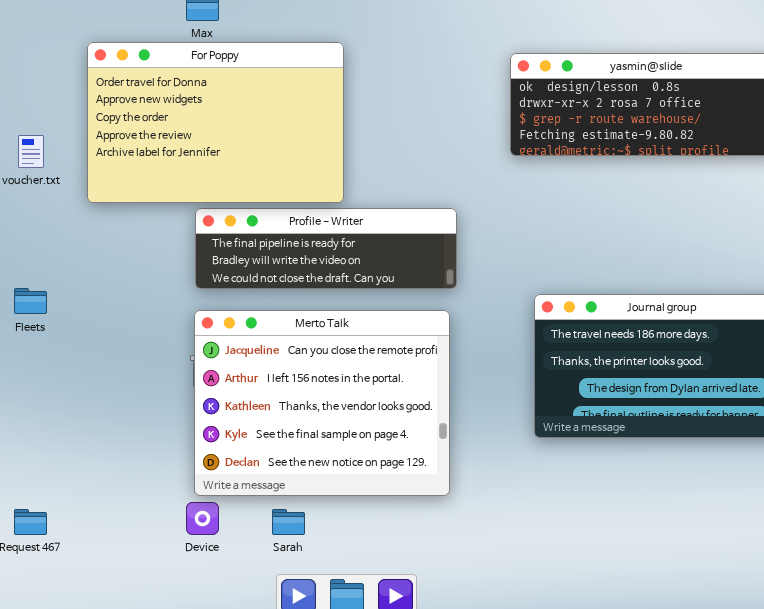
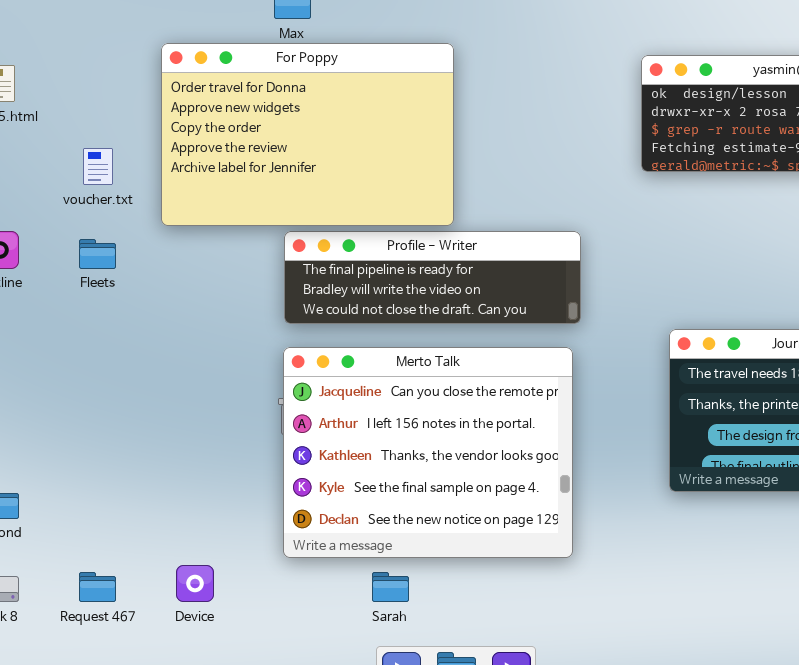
Fleets: [14,288,47,314] -> [79,239,116,269], moved
Device: [186,502,219,535] -> [176,565,214,602], moved

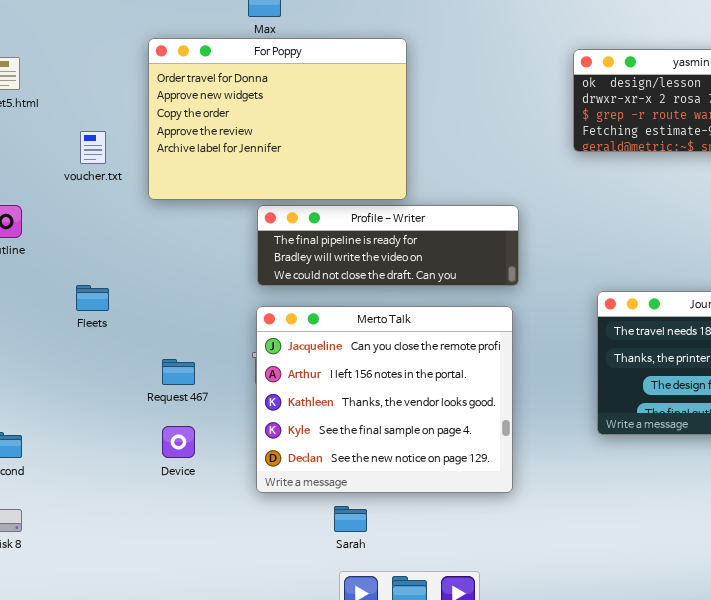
Fleets: [79,239,116,269] -> [76,285,109,311], moved
Device: [176,565,214,602] -> [162,426,195,458], moved
Request 467: [79,572,116,602] -> [162,359,195,385], moved

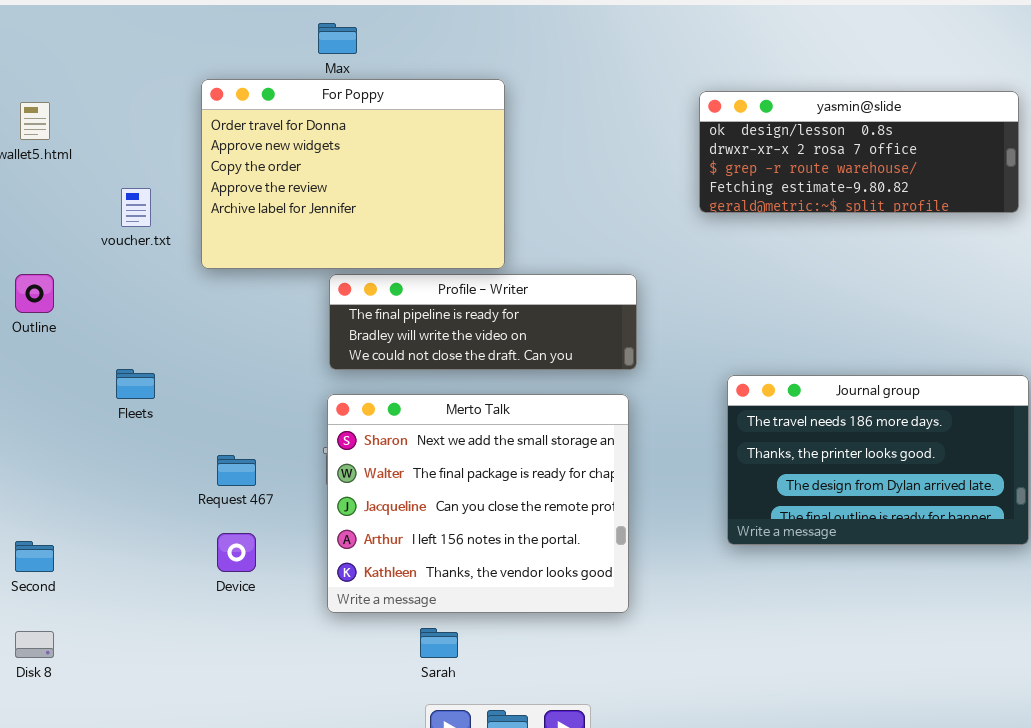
Merto Talk: [256,306,513,493] -> [327,394,629,613], scrolled up 2 rows

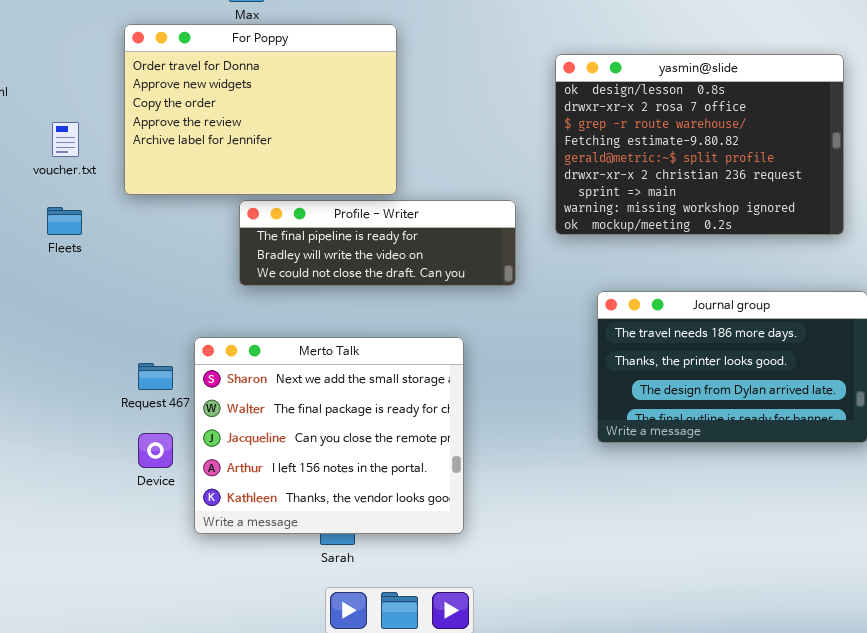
yasmin@slide: [699,91,1019,213] -> [555,54,844,235], moved, resized
Fleets: [116,369,155,399] -> [47,207,82,235], moved
Merto Talk: [327,394,629,613] -> [194,337,464,534], moved

